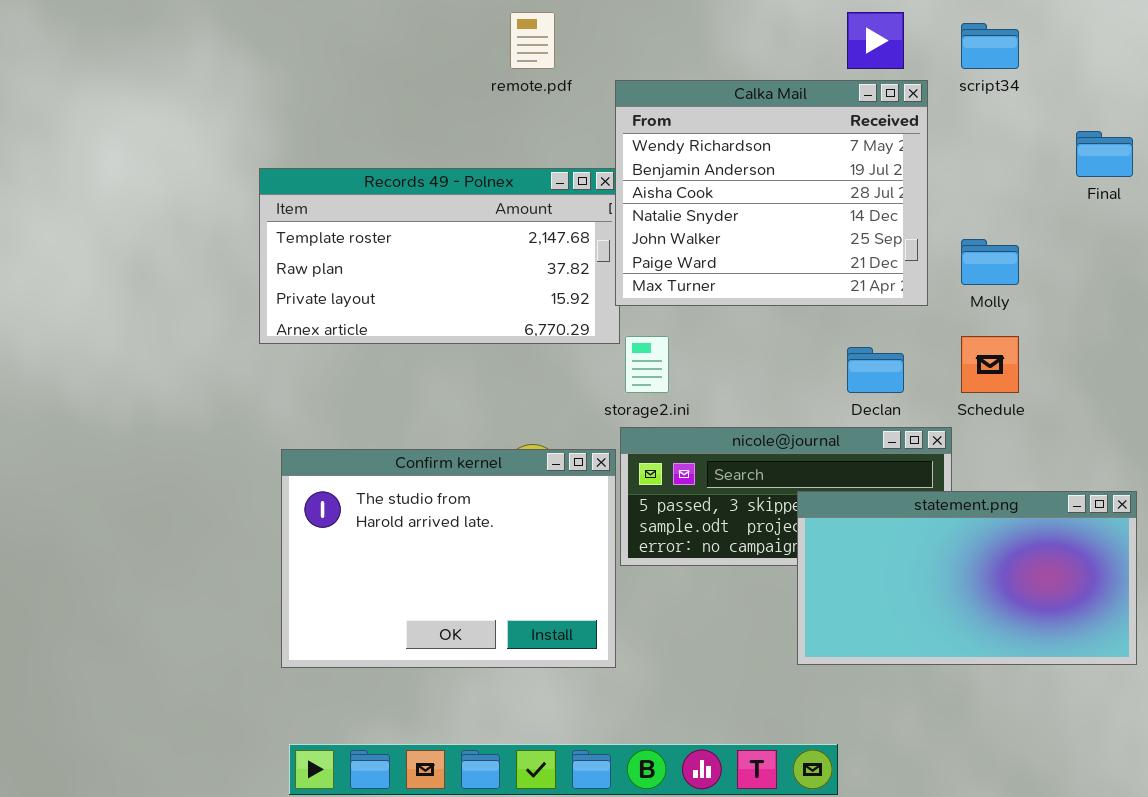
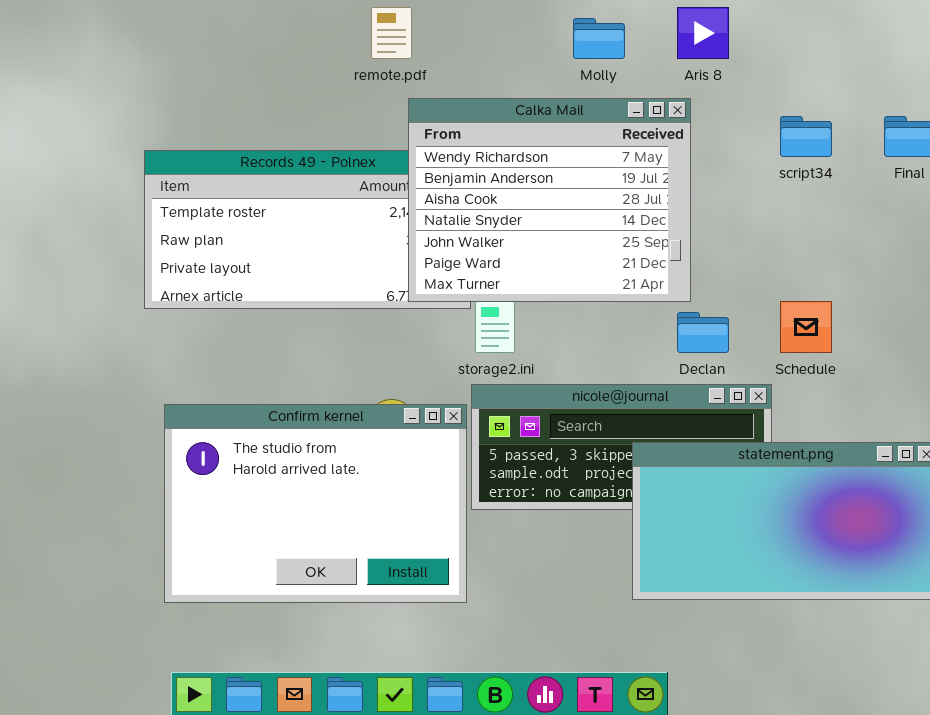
script34: [961,23,1019,69] -> [780,116,832,157], moved
Calka Mail: [615,80,928,306] -> [408,98,691,302], moved
Molly: [961,239,1019,285] -> [573,18,625,59], moved

